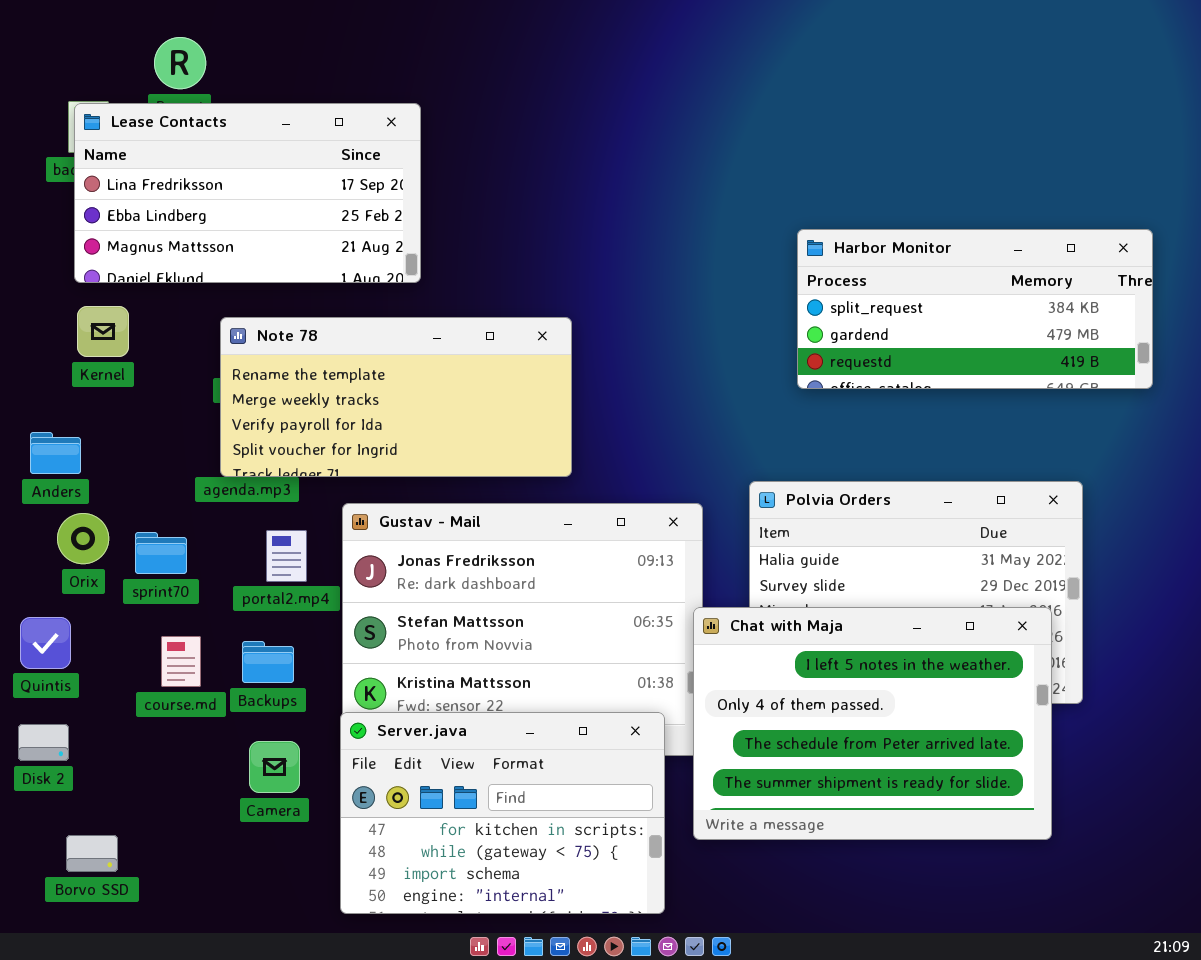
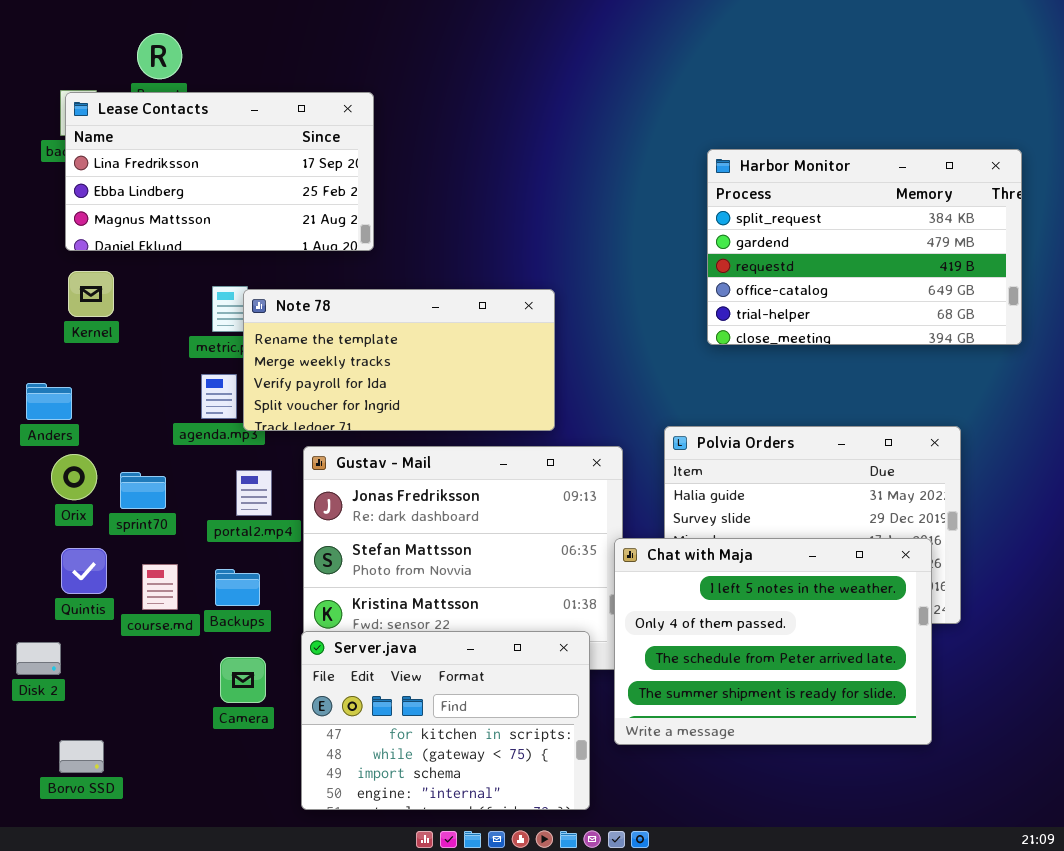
Harbor Monitor: [797,229,1153,389] -> [707,149,1022,345], resized
Note 78: [220,317,572,477] -> [243,289,555,431], moved
Quintis: [20,617,71,669] -> [61,548,107,594], moved

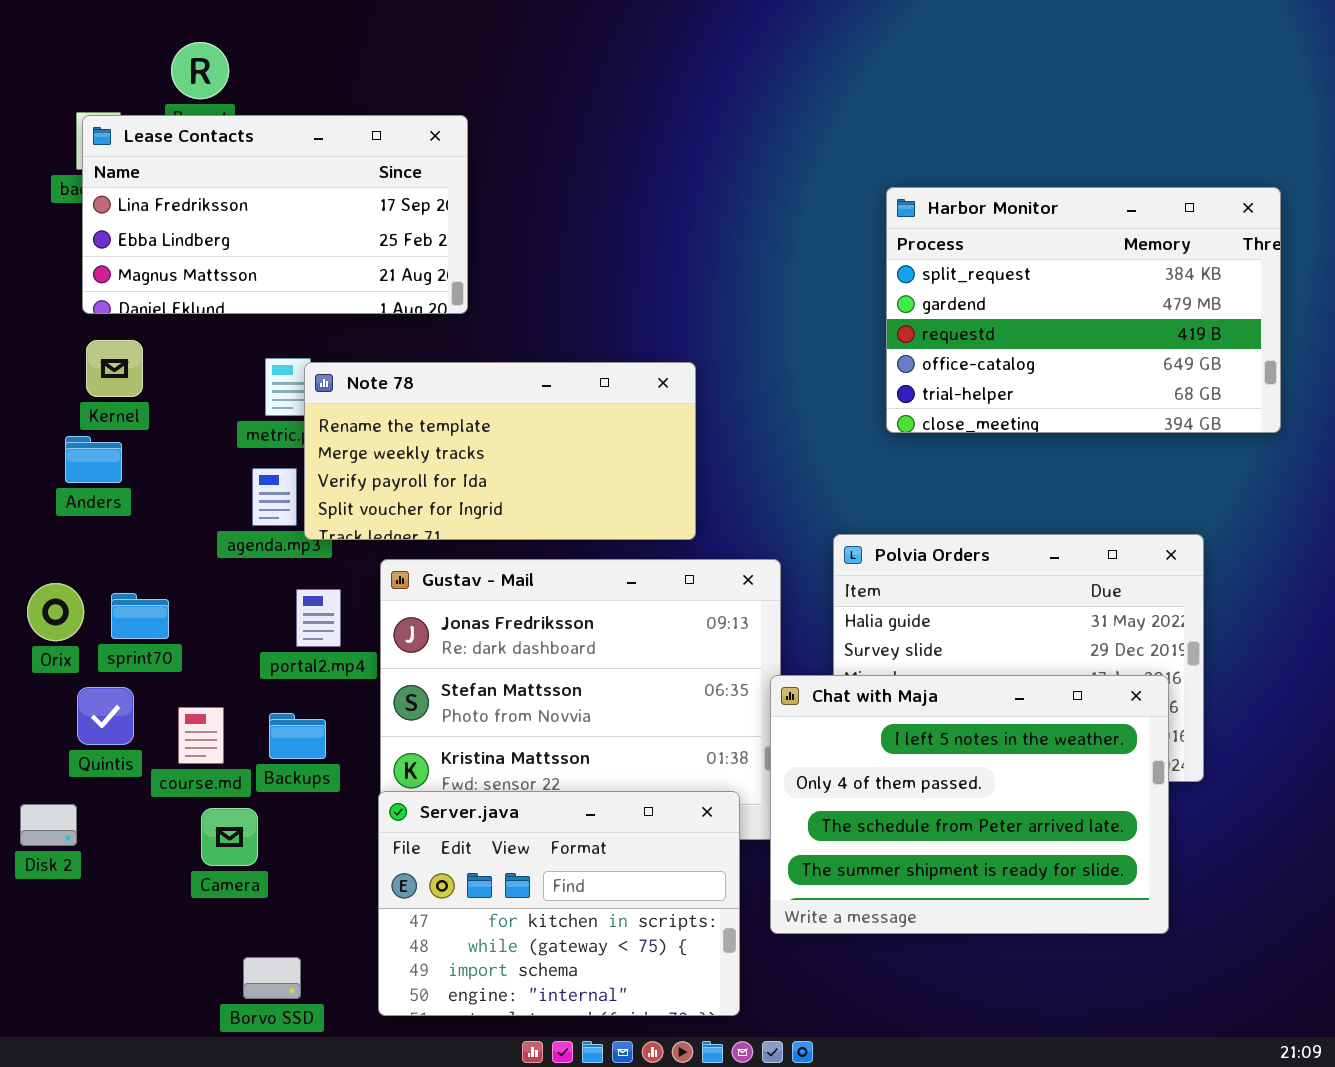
Anders: [26,383,72,420] -> [65,436,122,483], moved
Orix: [51,454,97,500] -> [27,583,84,641], moved
sprint70: [120,472,166,509] -> [111,593,169,639], moved
Camera: [220,657,266,703] -> [201,808,258,866], moved
Borvo SSD: [59,740,104,773] -> [243,957,301,999], moved

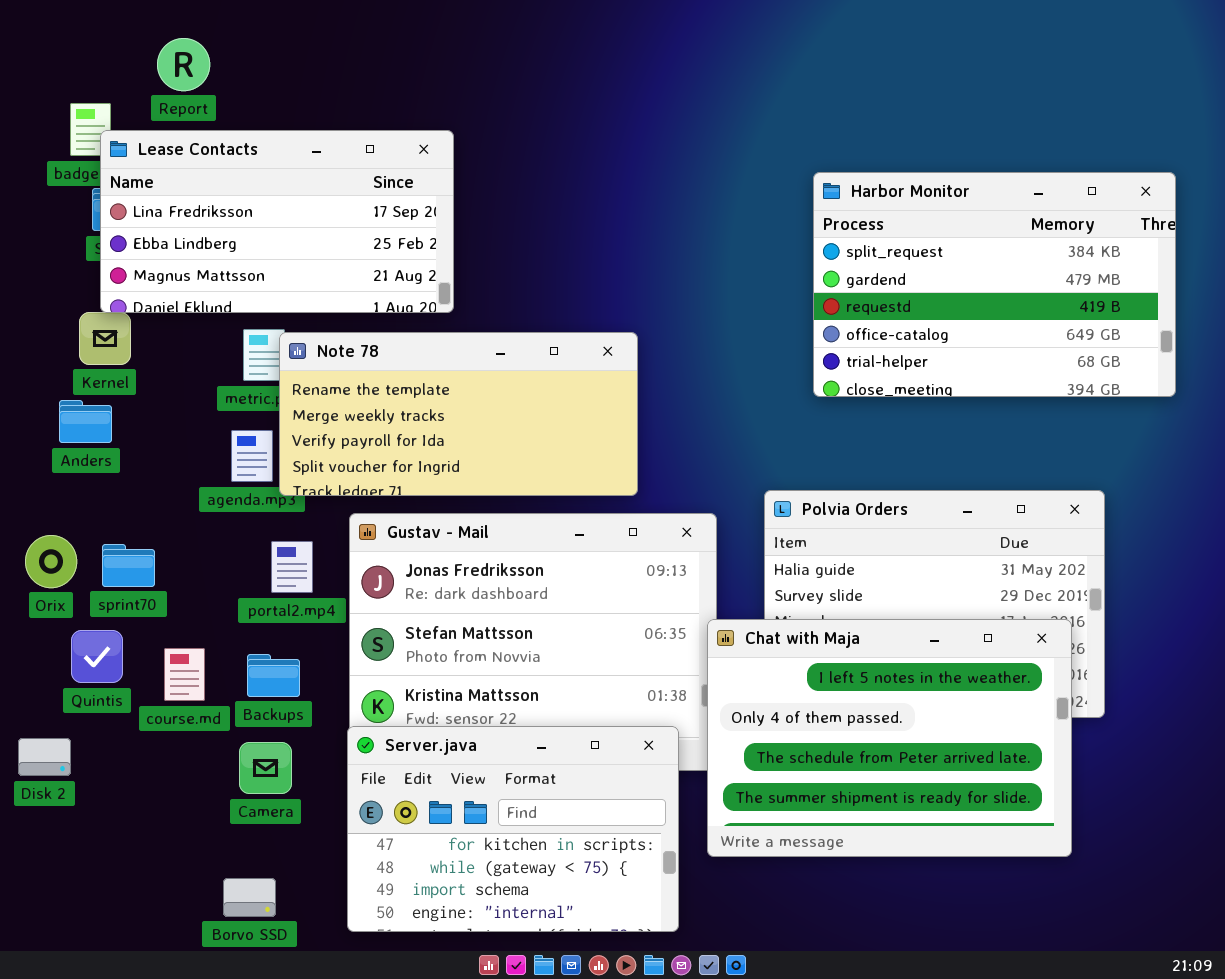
Lease Contacts: [82,115,468,314] -> [100,130,454,313], moved
Camera: [201,808,258,866] -> [239,742,292,794], moved

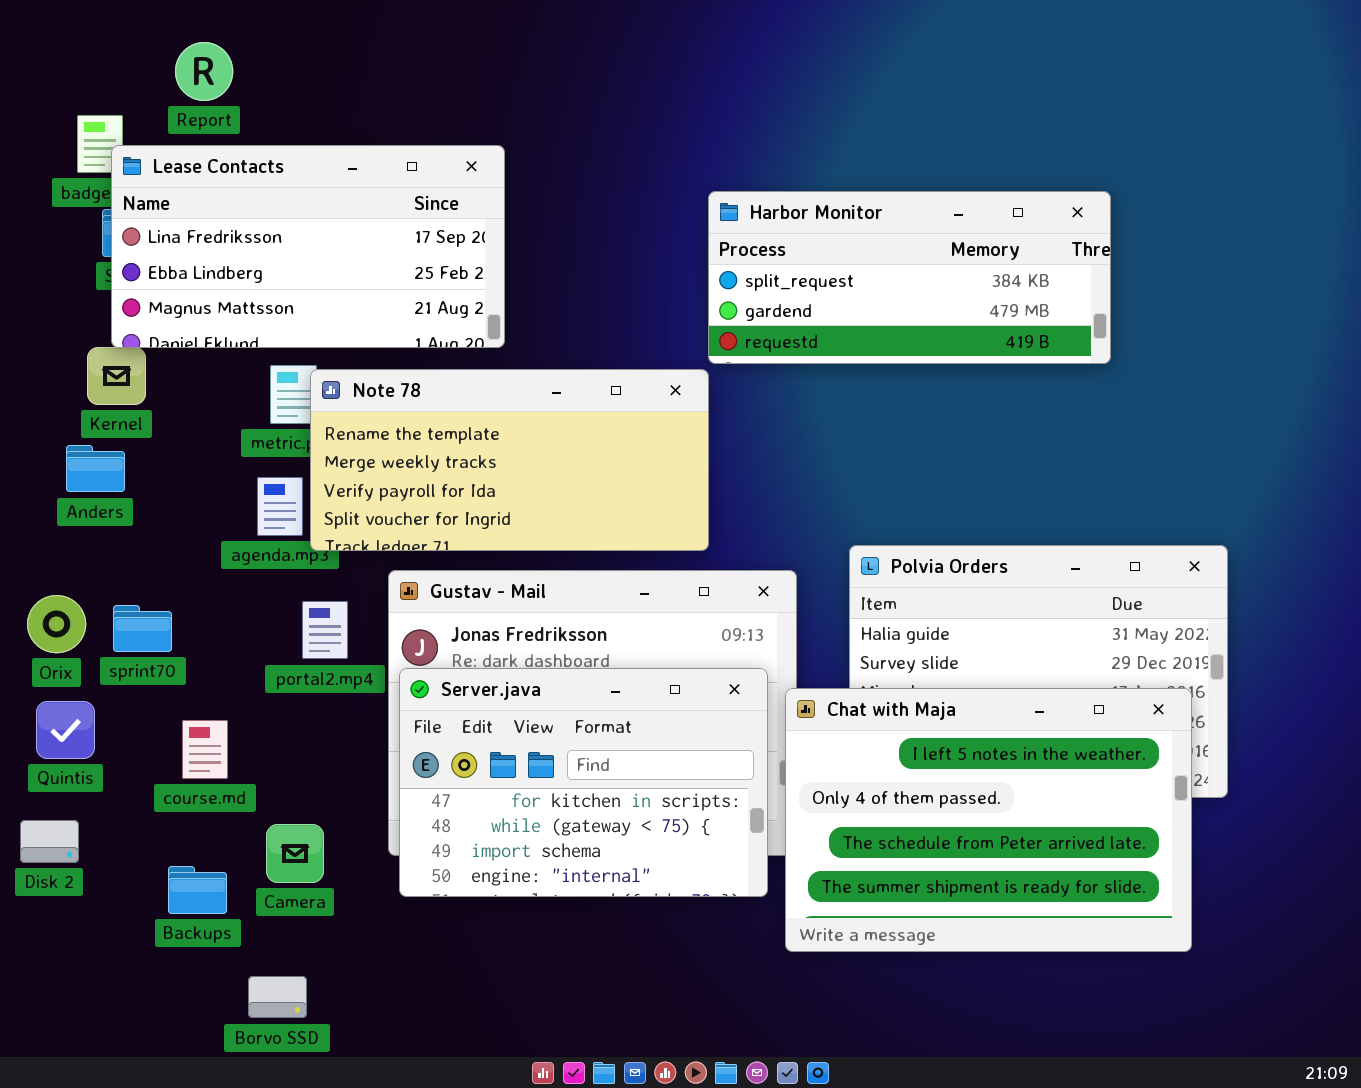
Harbor Monitor: [813,172,1176,397] -> [708,191,1111,364], moved, resized
Quintis: [71,630,123,683] -> [36,701,95,759], moved
Backups: [247,654,300,697] -> [168,866,227,914], moved
Server.java: [347,726,679,932] -> [399,668,768,897], moved

